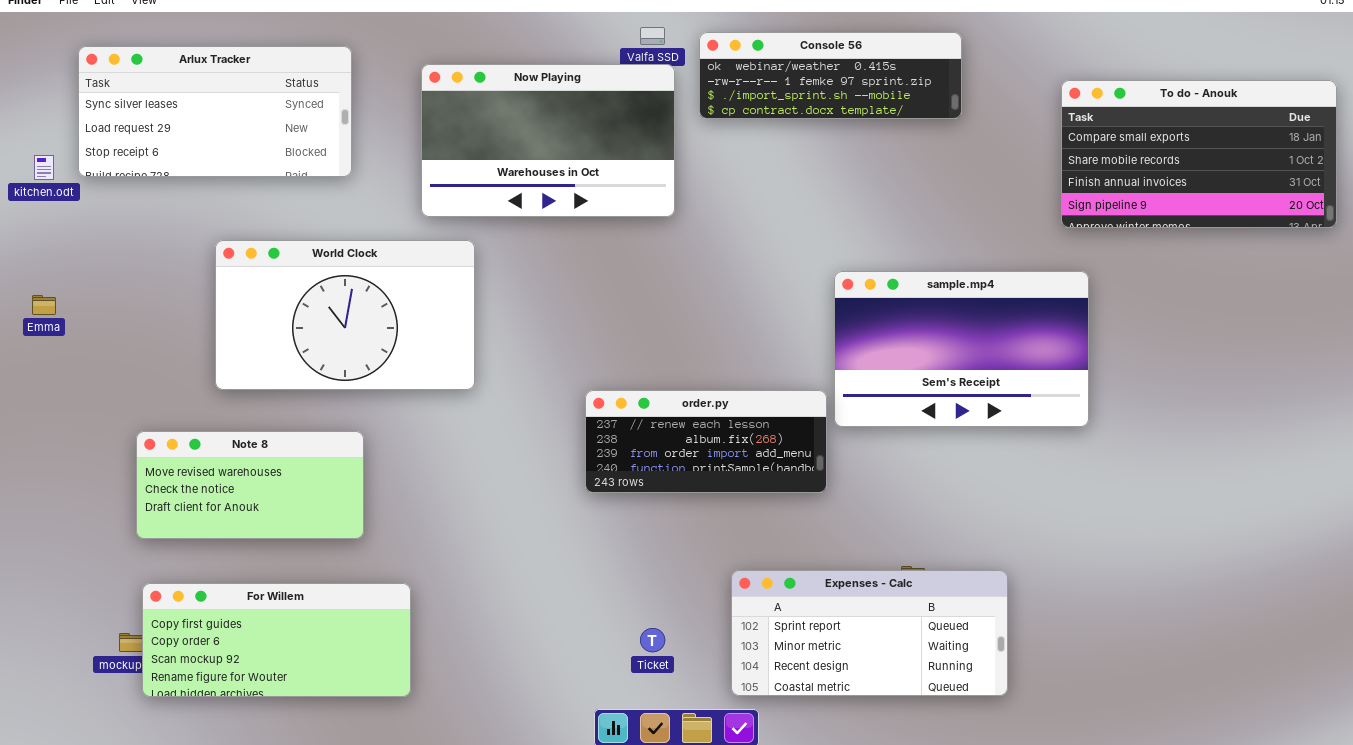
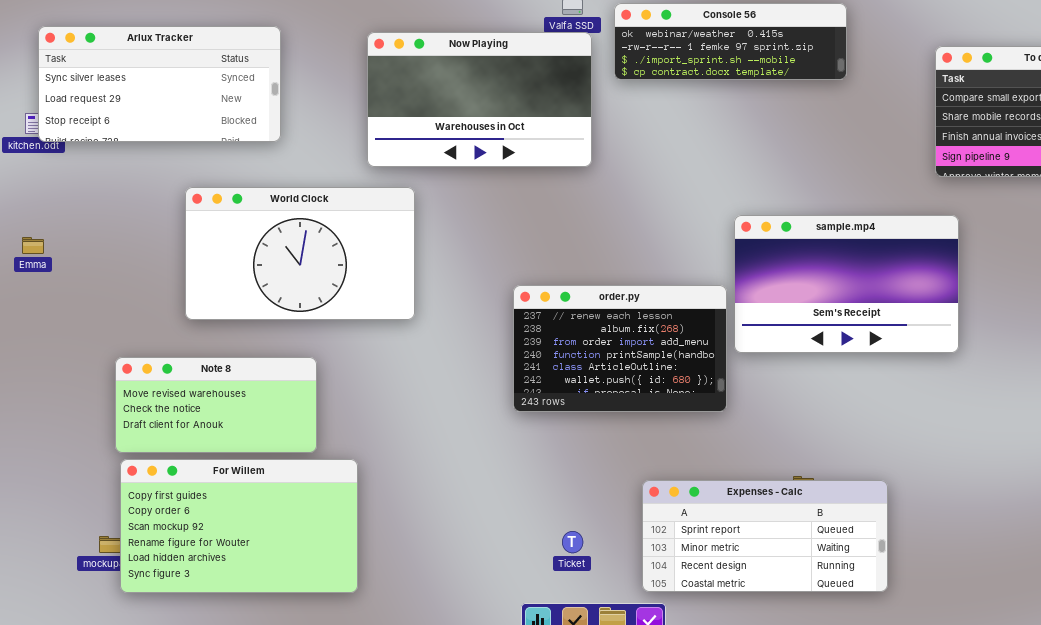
Arlux Tracker: [78,46,352,177] -> [38,26,281,142], moved
order.py: [585,390,827,493] -> [513,285,727,412], resized
For Willem: [142,583,411,697] -> [120,459,358,593], resized

